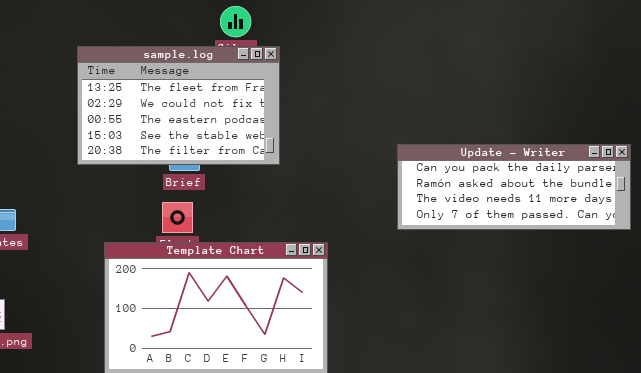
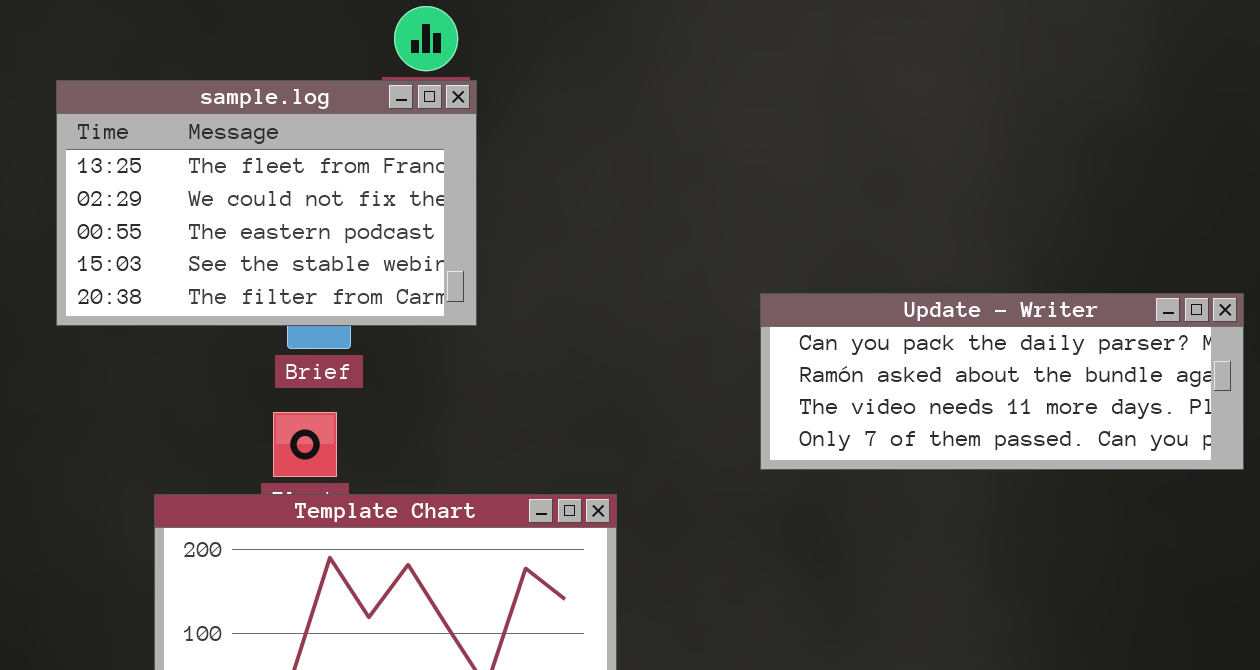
sample.log: [77,46,280,165] -> [56,80,477,326], moved

